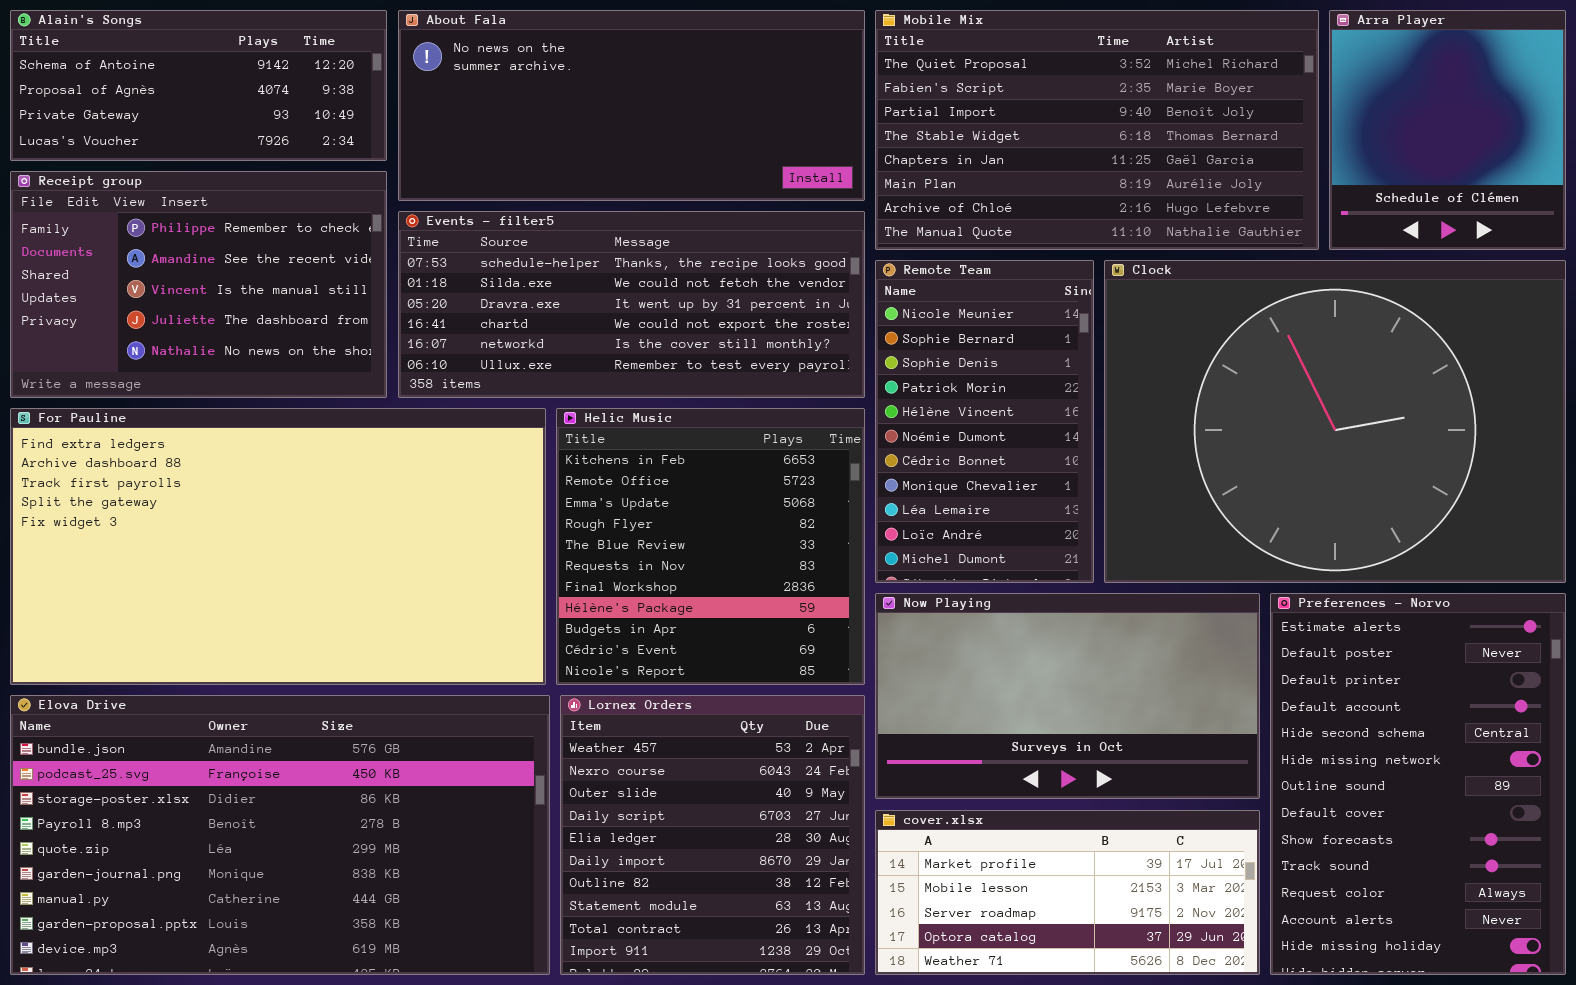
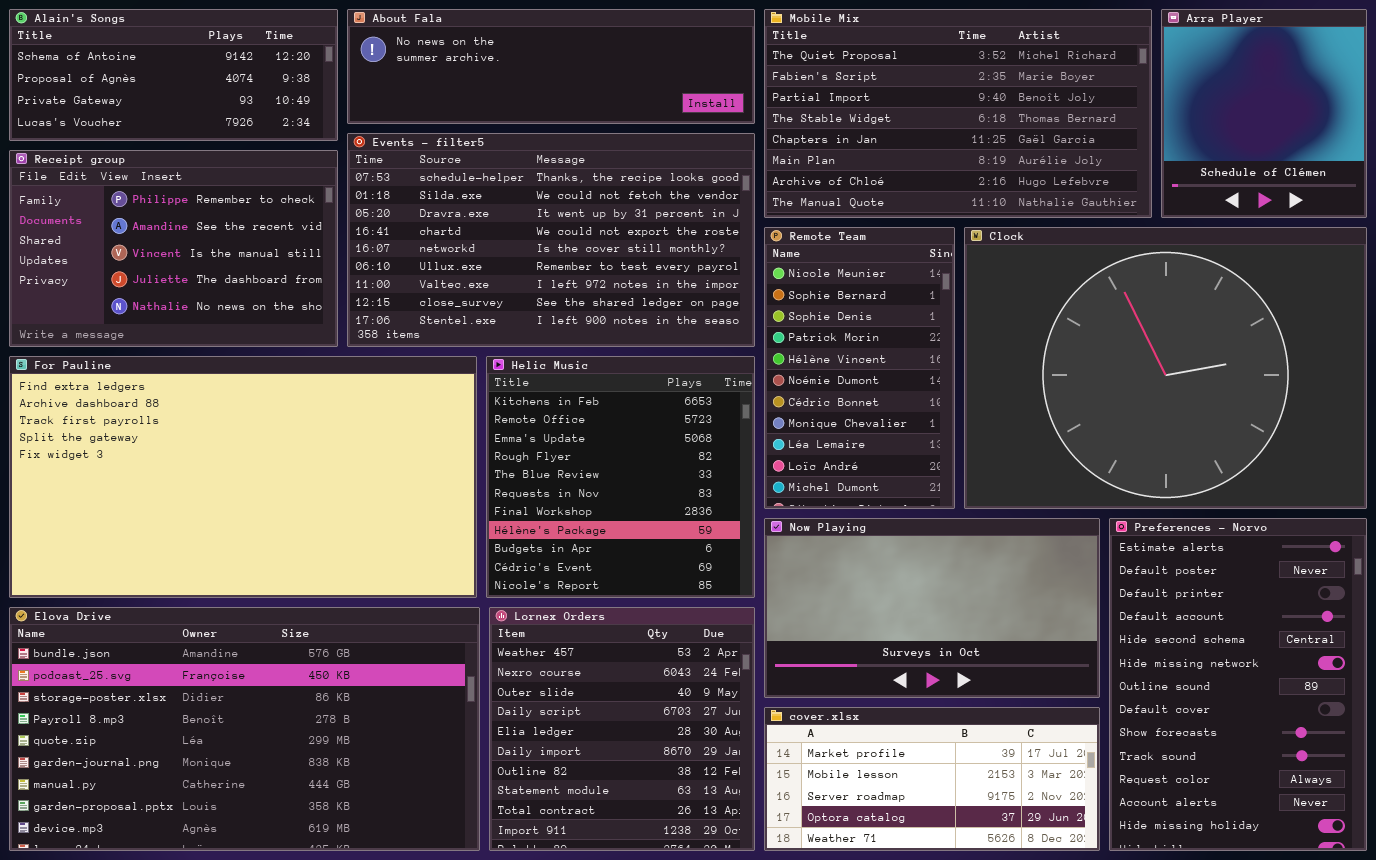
About Fala: [398,10,865,201] -> [347,9,755,124], resized
Events - filter5: [398,211,865,398] -> [347,133,755,347], resized

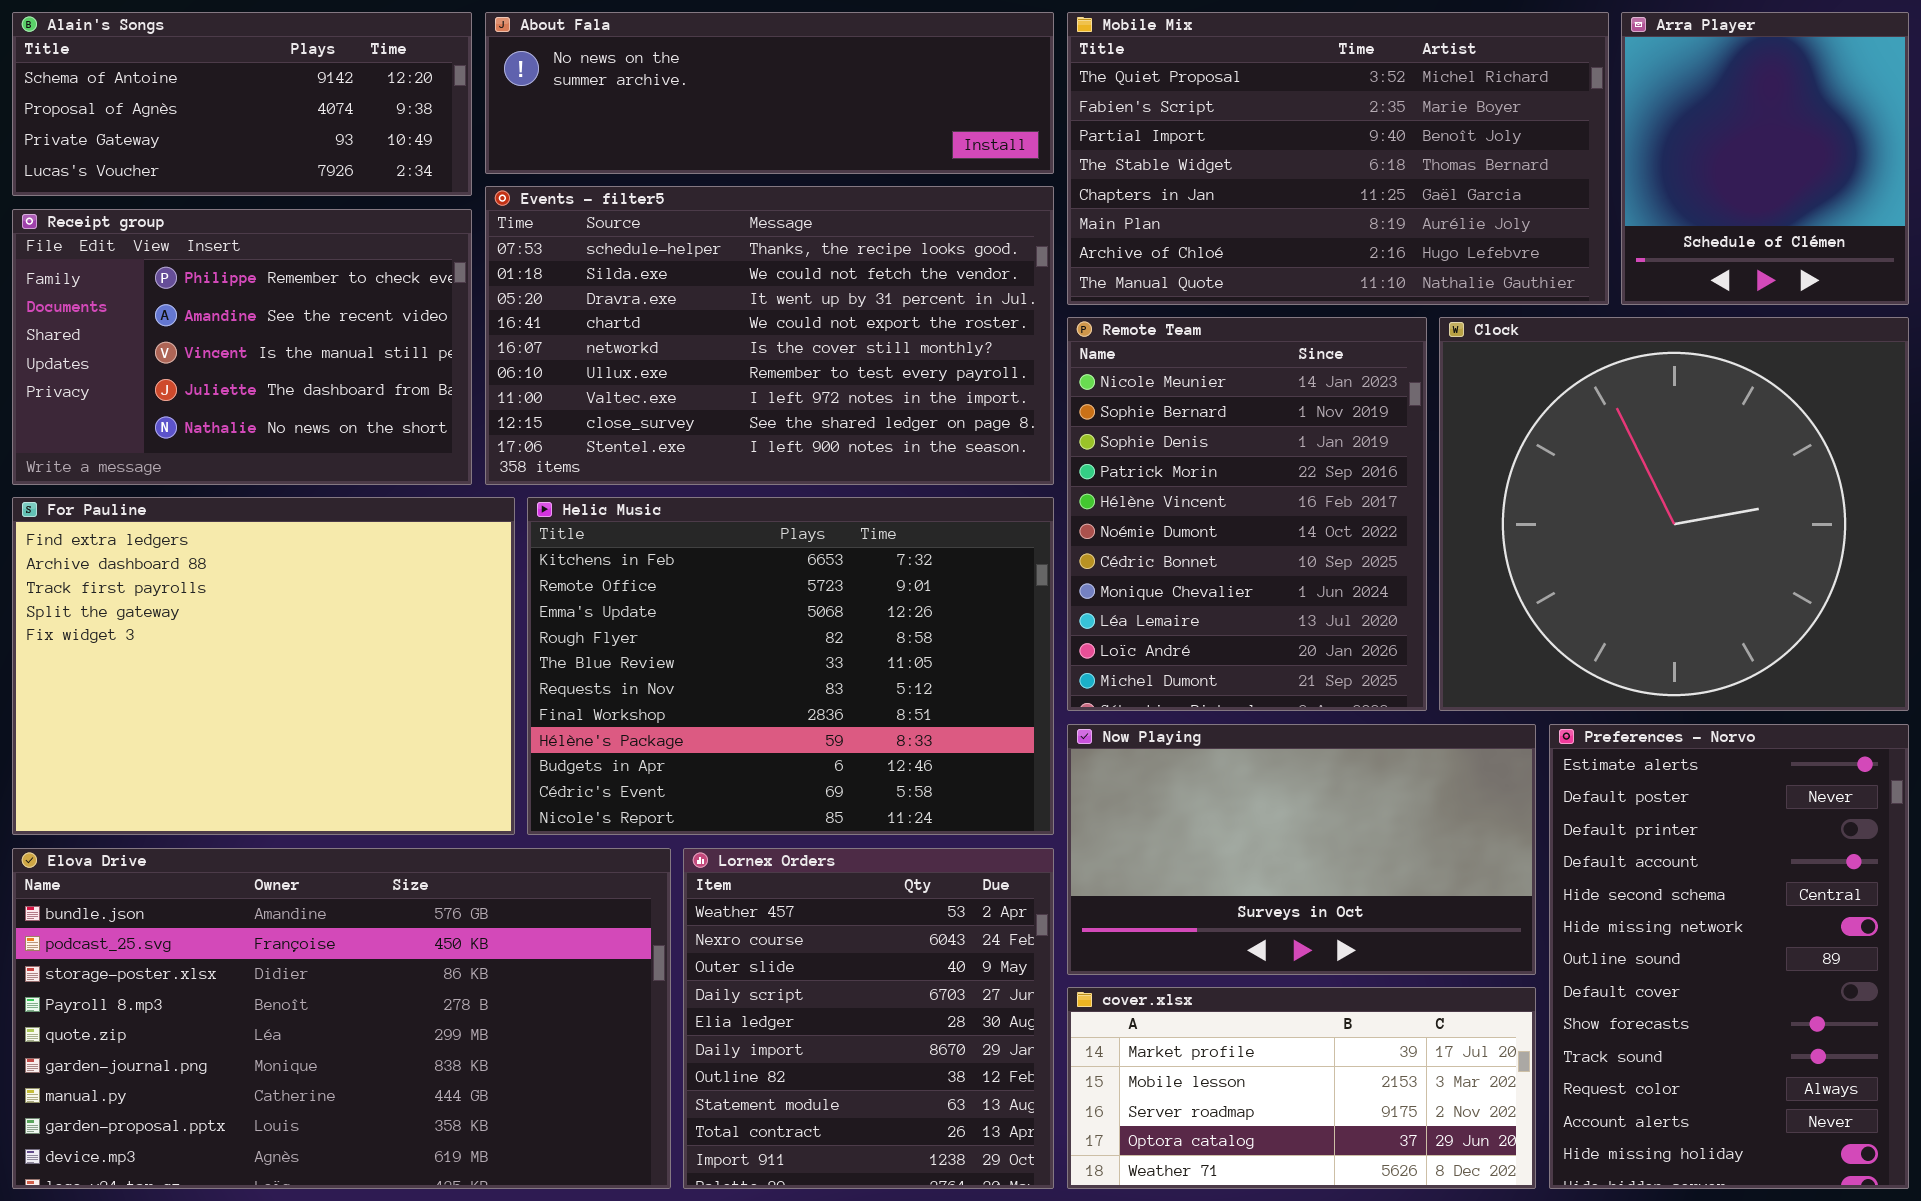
Remote Team: [764,227,955,509] -> [1067,317,1427,711], resized
Clock: [964,227,1367,509] -> [1439,317,1909,711], resized
For Pauline: [9,356,477,598] -> [12,497,515,835], resized
Helic Music: [486,356,755,598] -> [527,497,1054,835], resized

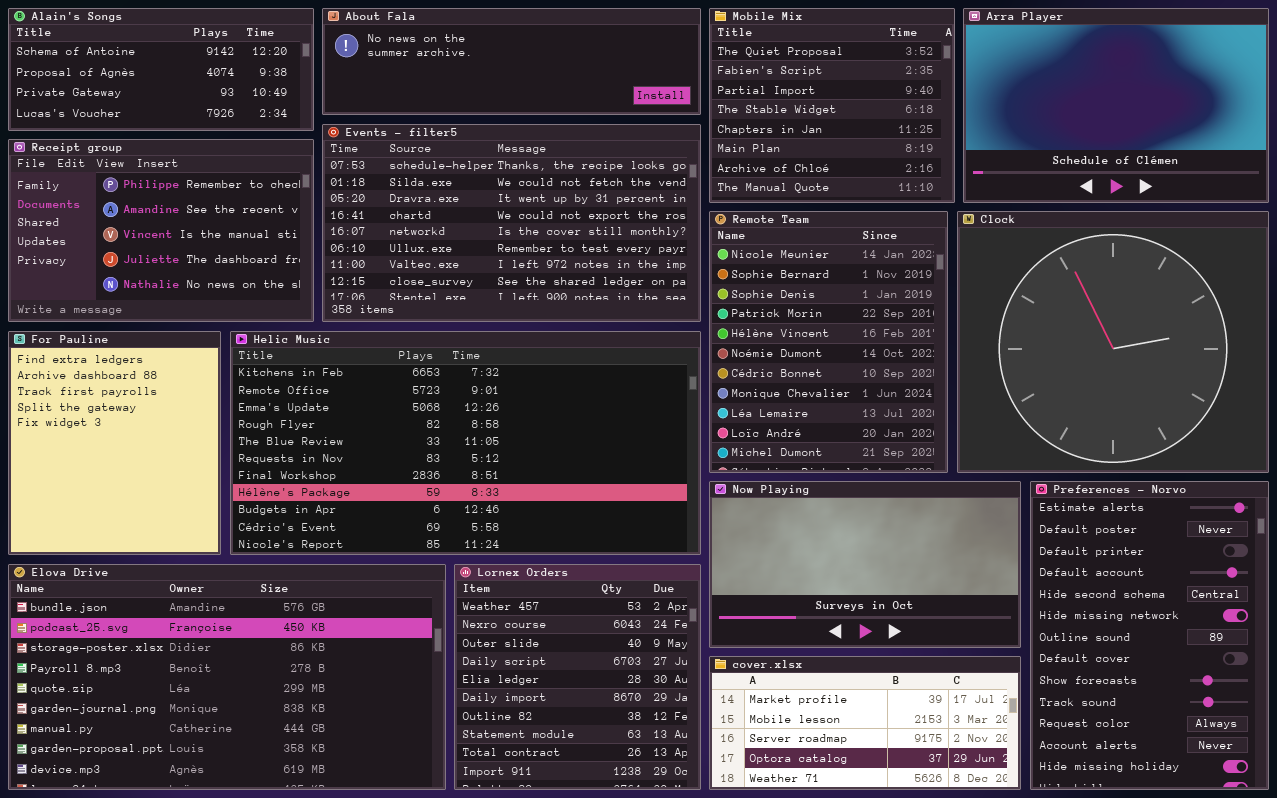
Mobile Mix: [1067,12,1609,305] -> [709,8,955,203], resized
Arra Player: [1621,12,1909,305] -> [963,8,1269,203], resized
For Pauline: [12,497,515,835] -> [8,331,221,555], resized
Helic Music: [527,497,1054,835] -> [230,331,701,555], resized

